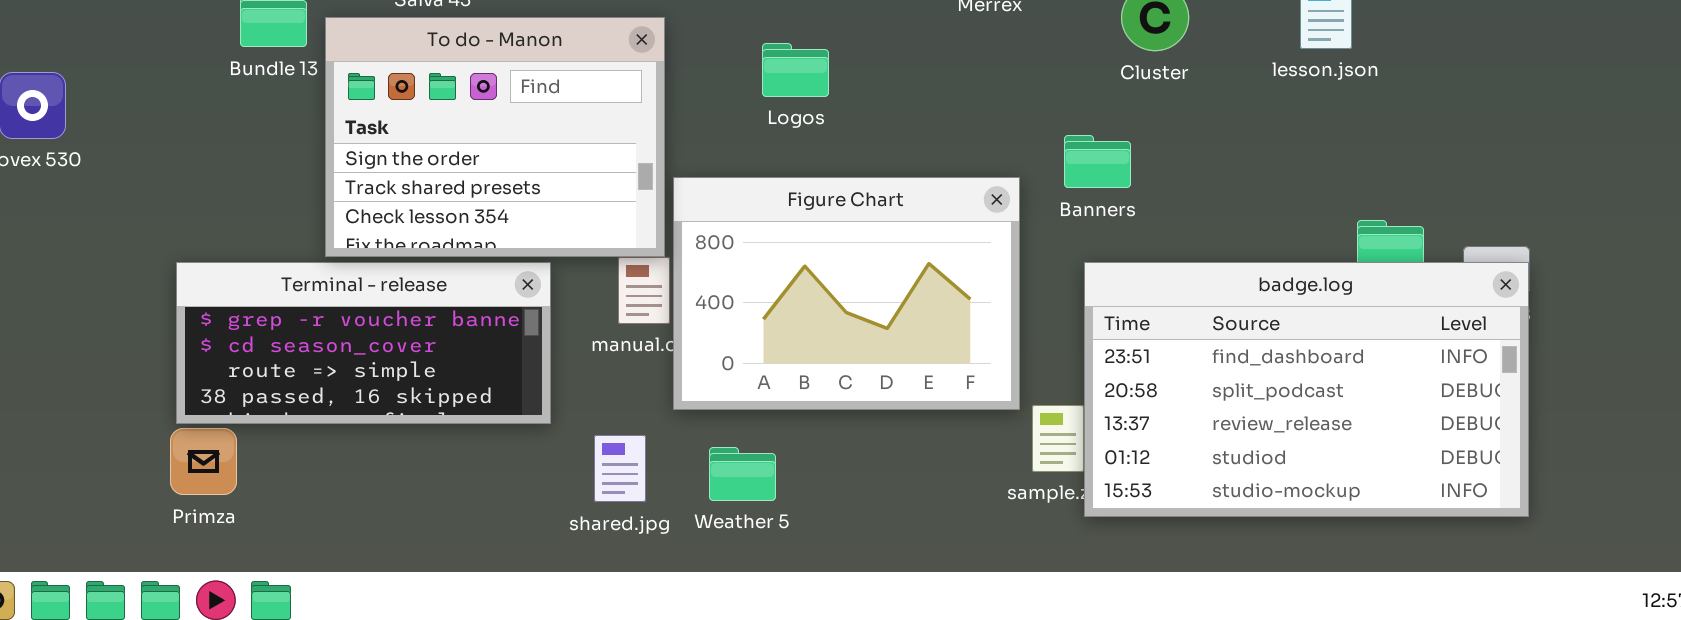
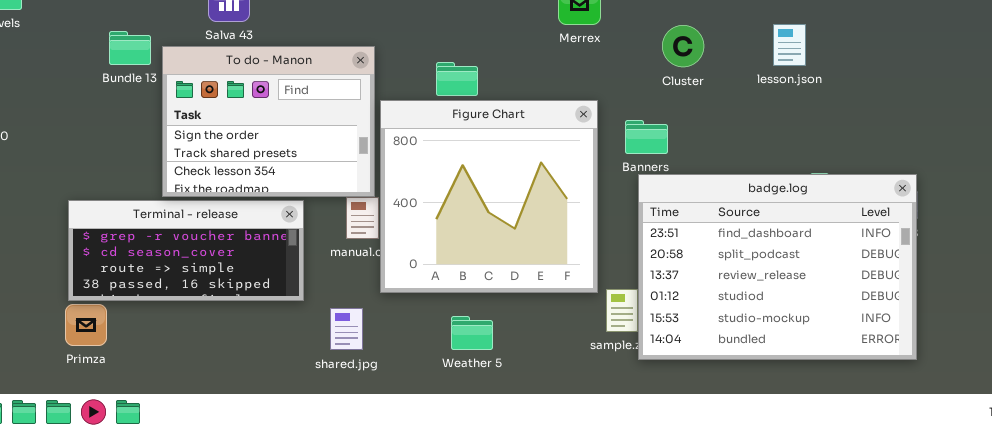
Figure Chart: [673,177,1020,410] -> [380,100,598,293], resized
badge.log: [1084,262,1529,517] -> [638,174,917,360], resized
Weather 5: [709,447,776,501] -> [451,316,493,350], moved

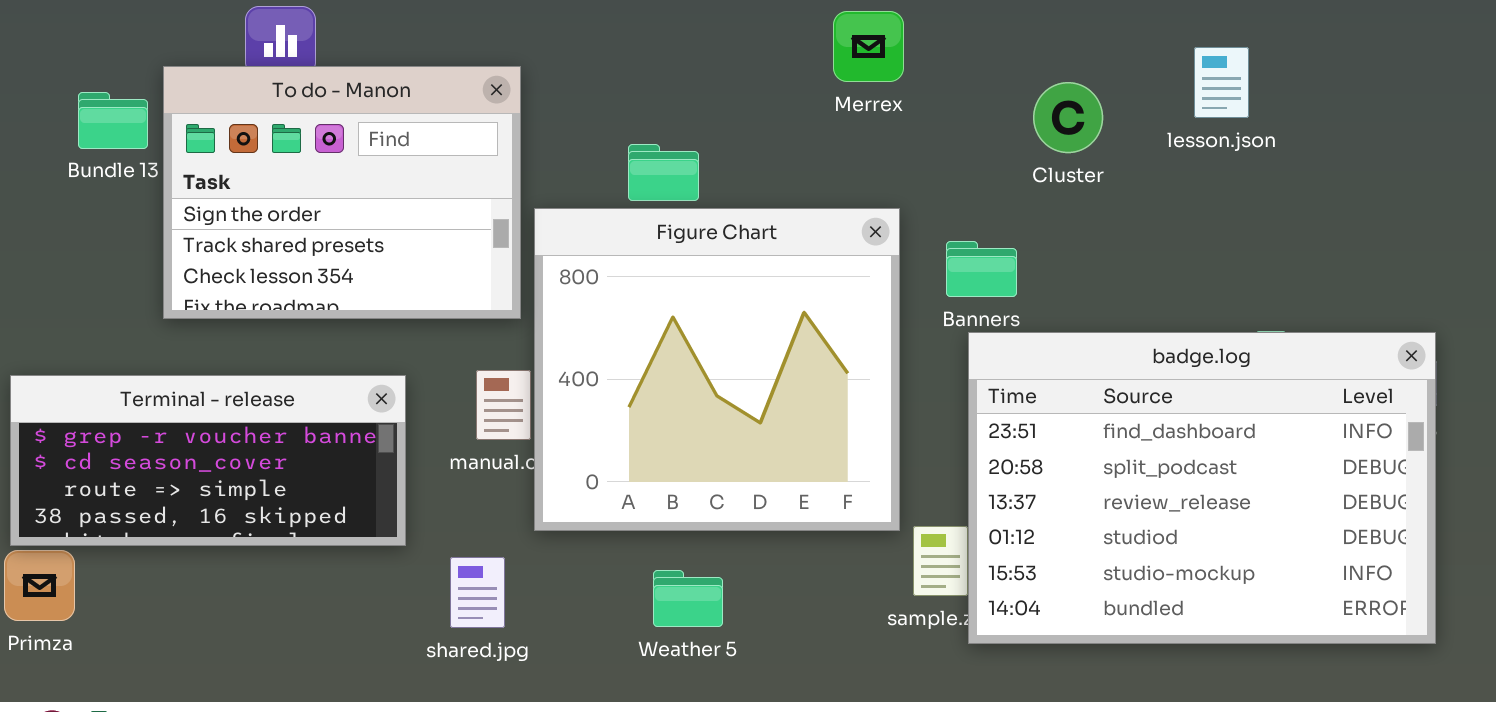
lesson.json: [773,24,806,66] -> [1194,47,1249,118], moved
Cluster: [662,25,704,67] -> [1033,82,1103,153], moved
To do - Manon: [162,46,375,197] -> [163,66,521,319], moved

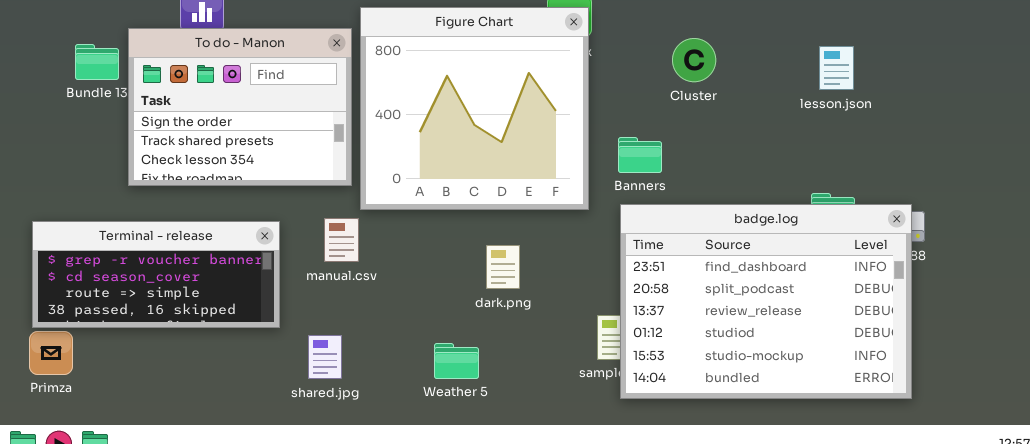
lesson.json: [1194,47,1249,118] -> [819,46,854,90], moved
Figure Chart: [534,208,900,531] -> [360,7,589,210], moved
badge.log: [968,332,1436,644] -> [620,204,912,399], moved

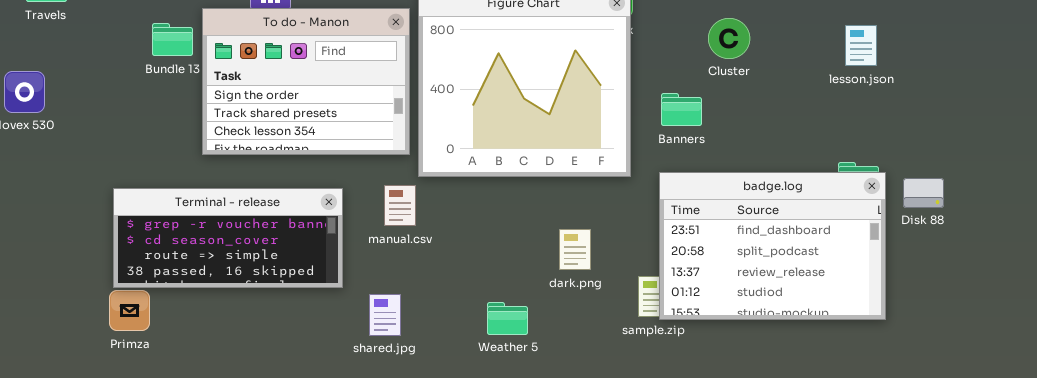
Banners: [618,137,662,173] -> [661,93,702,126], moved
badge.log: [620,204,912,399] -> [659,172,886,320], resized
dark.png: [486,245,520,289] -> [559,229,591,270], moved

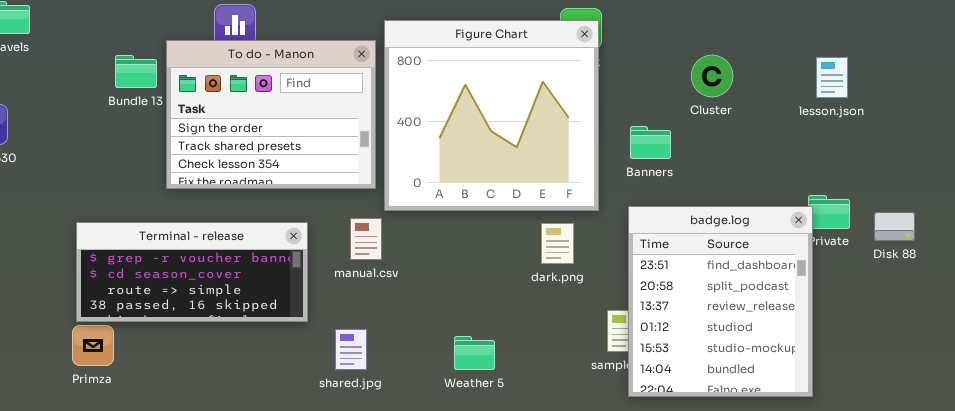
Cluster: [708,18,750,59] -> [691,55,733,97], moved
badge.log: [659,172,886,320] -> [628,206,813,397], resized
dark.png: [559,229,591,270] -> [541,223,574,264], moved

